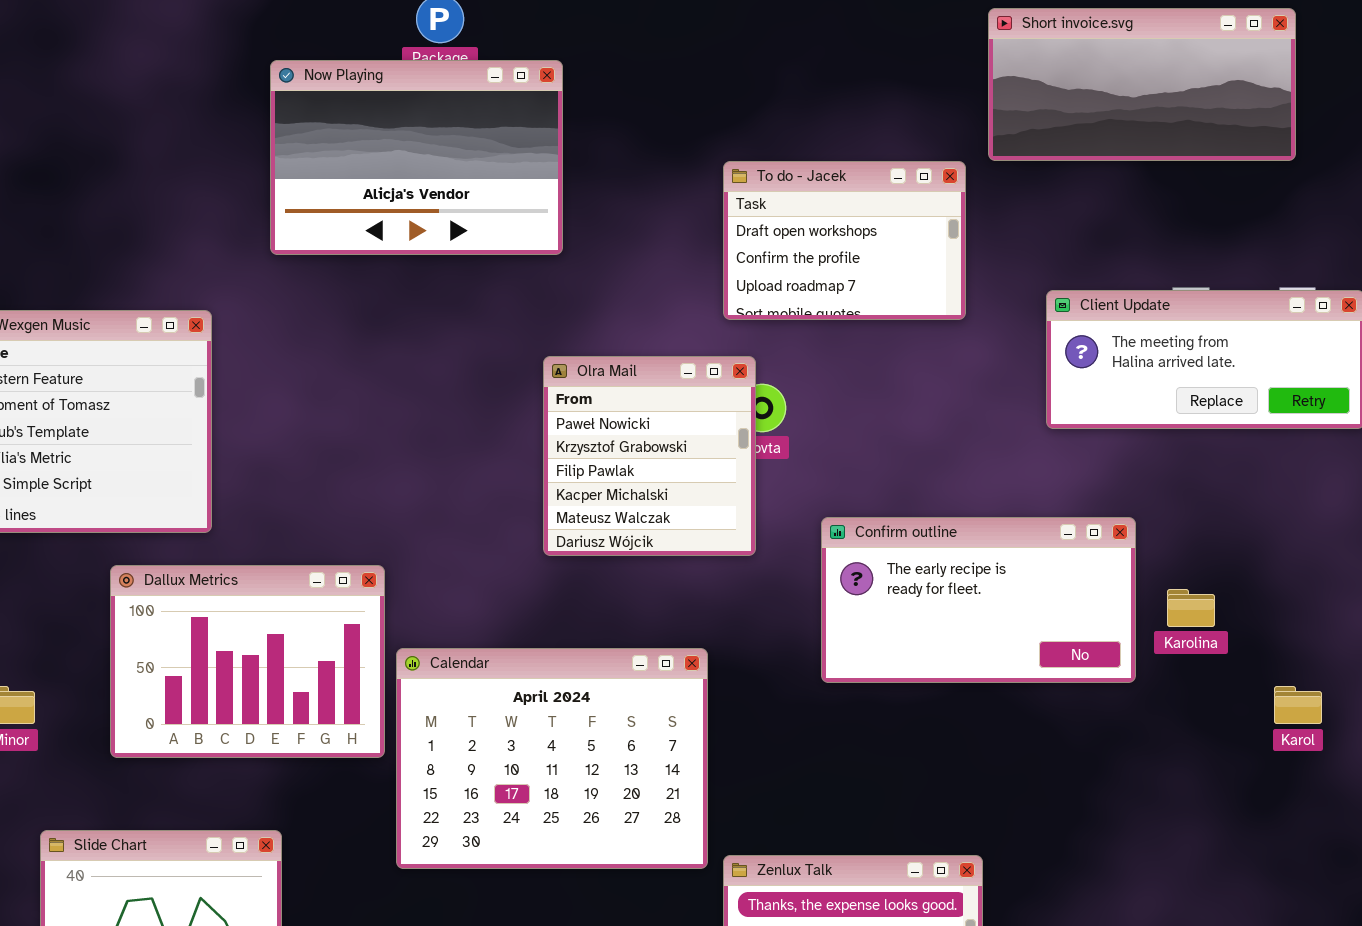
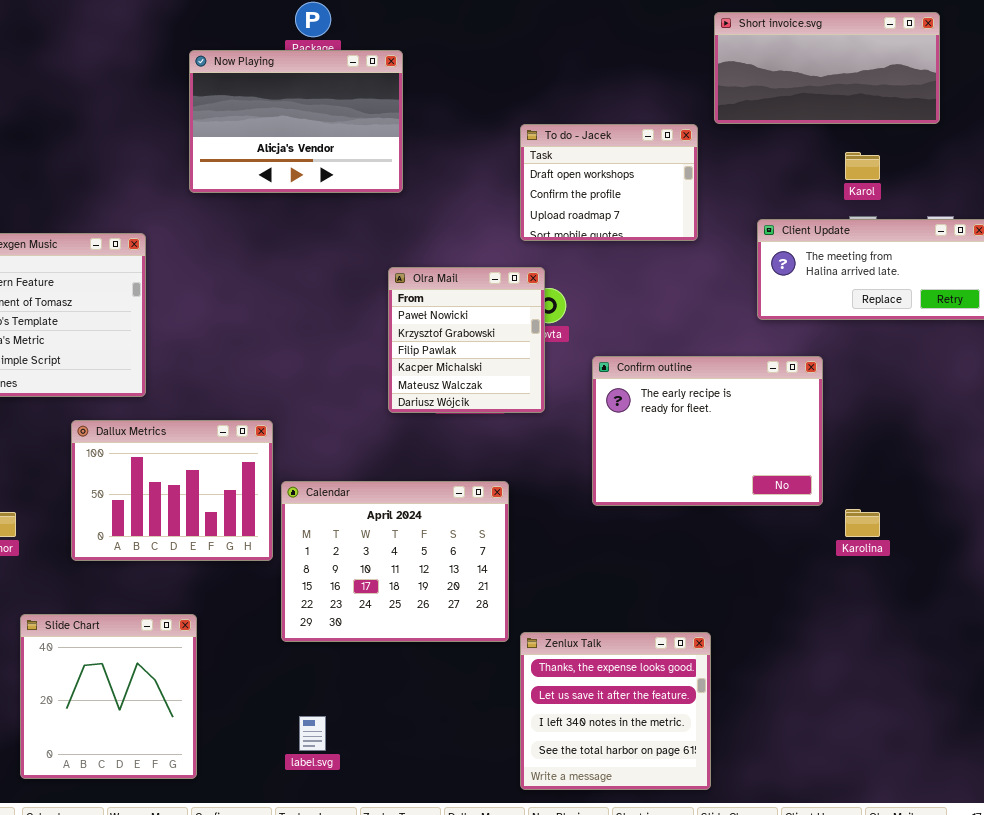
Confirm outline: [821,517,1136,683] -> [592,356,823,506], resized
Karolina: [1167,589,1215,627] -> [845,509,880,537], moved
Karol: [1274,686,1322,724] -> [845,152,880,180], moved

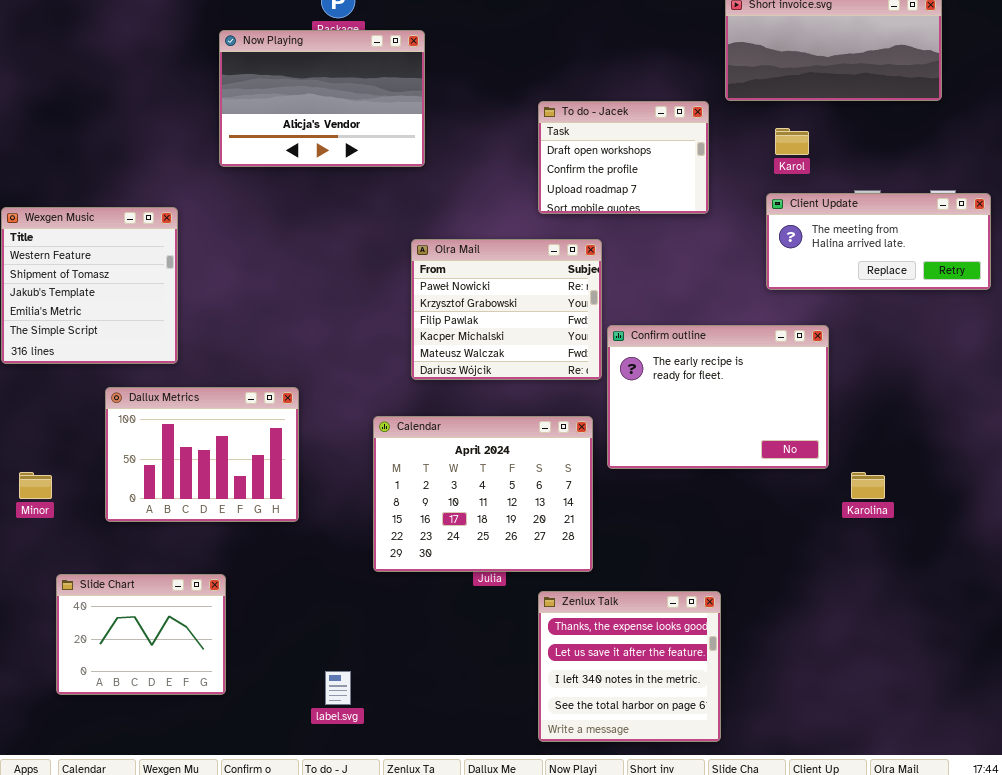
Karol: [845,152,880,180] -> [775,128,809,155], moved
Olra Mail: [388,267,545,413] -> [411,239,602,380], resized
Calendar: [281,481,509,642] -> [373,416,593,572], moved
Slide Chart: [20,614,197,779] -> [56,574,226,695], resized

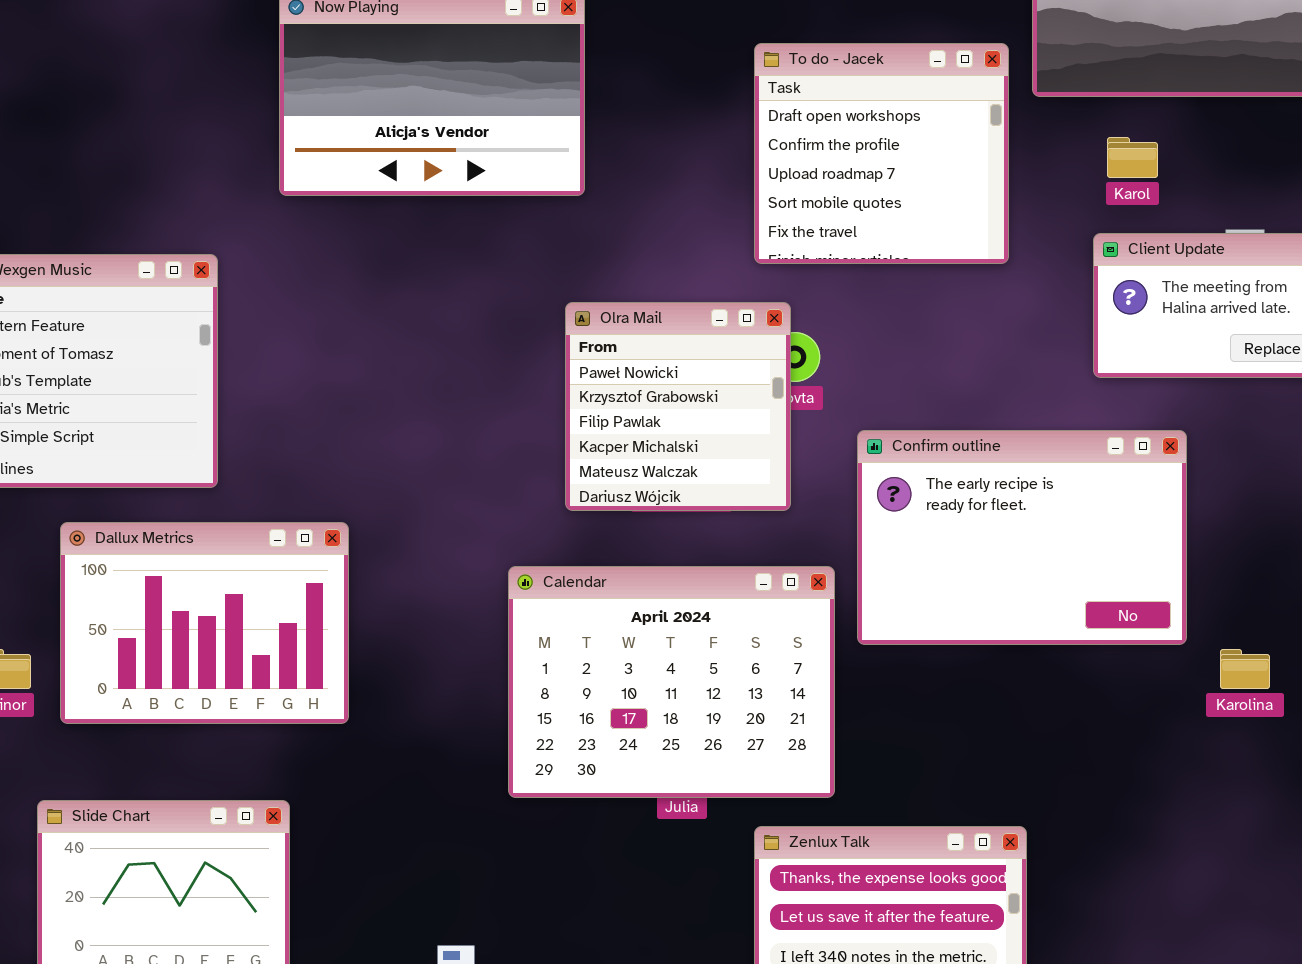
To do - Jacek: [538,101,709,214] -> [754,43,1009,264], resized
Olra Mail: [411,239,602,380] -> [565,302,791,511], resized
Dallux Metrics: [105,387,299,522] -> [60,522,349,724], moved

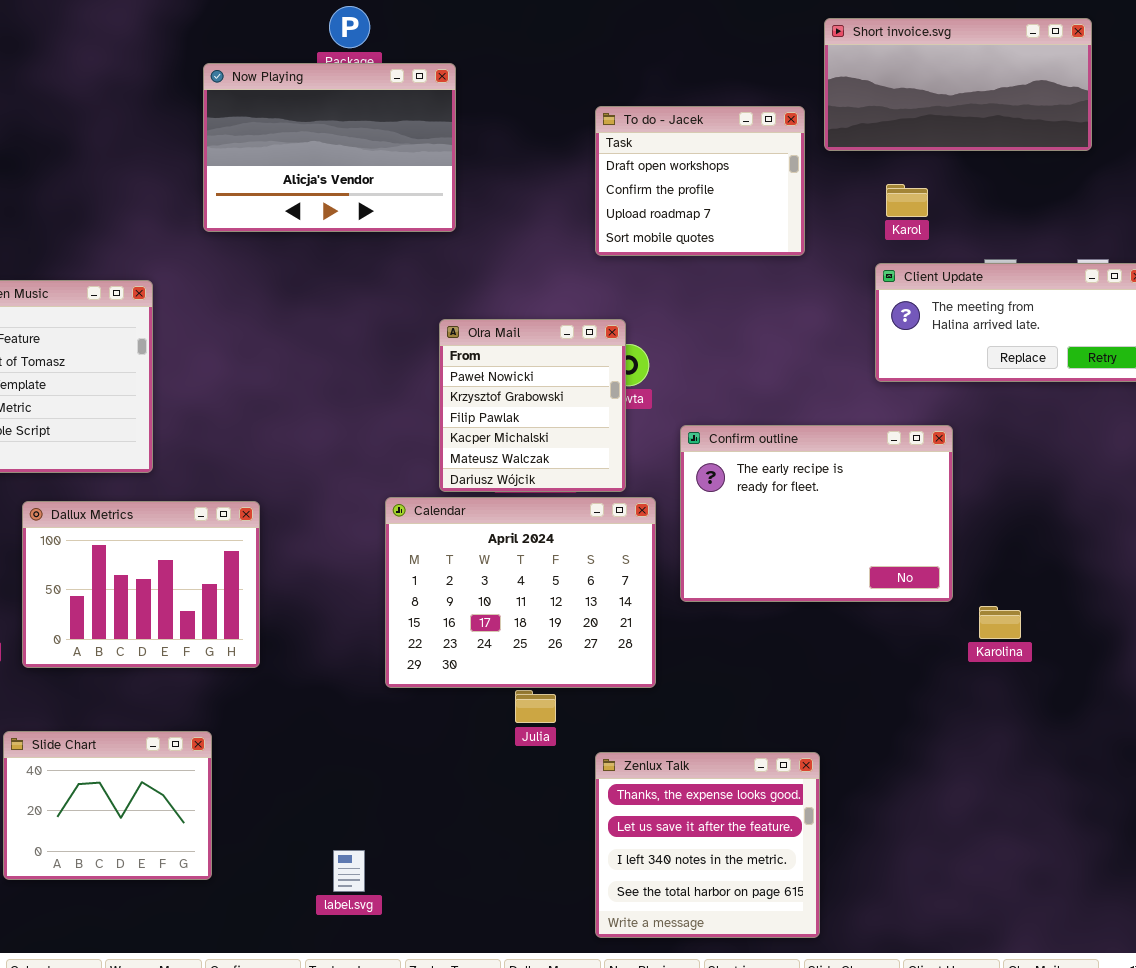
To do - Jacek: [754,43,1009,264] -> [595,106,805,256], resized
Calendar: [508,566,835,798] -> [385,497,656,688], moved

